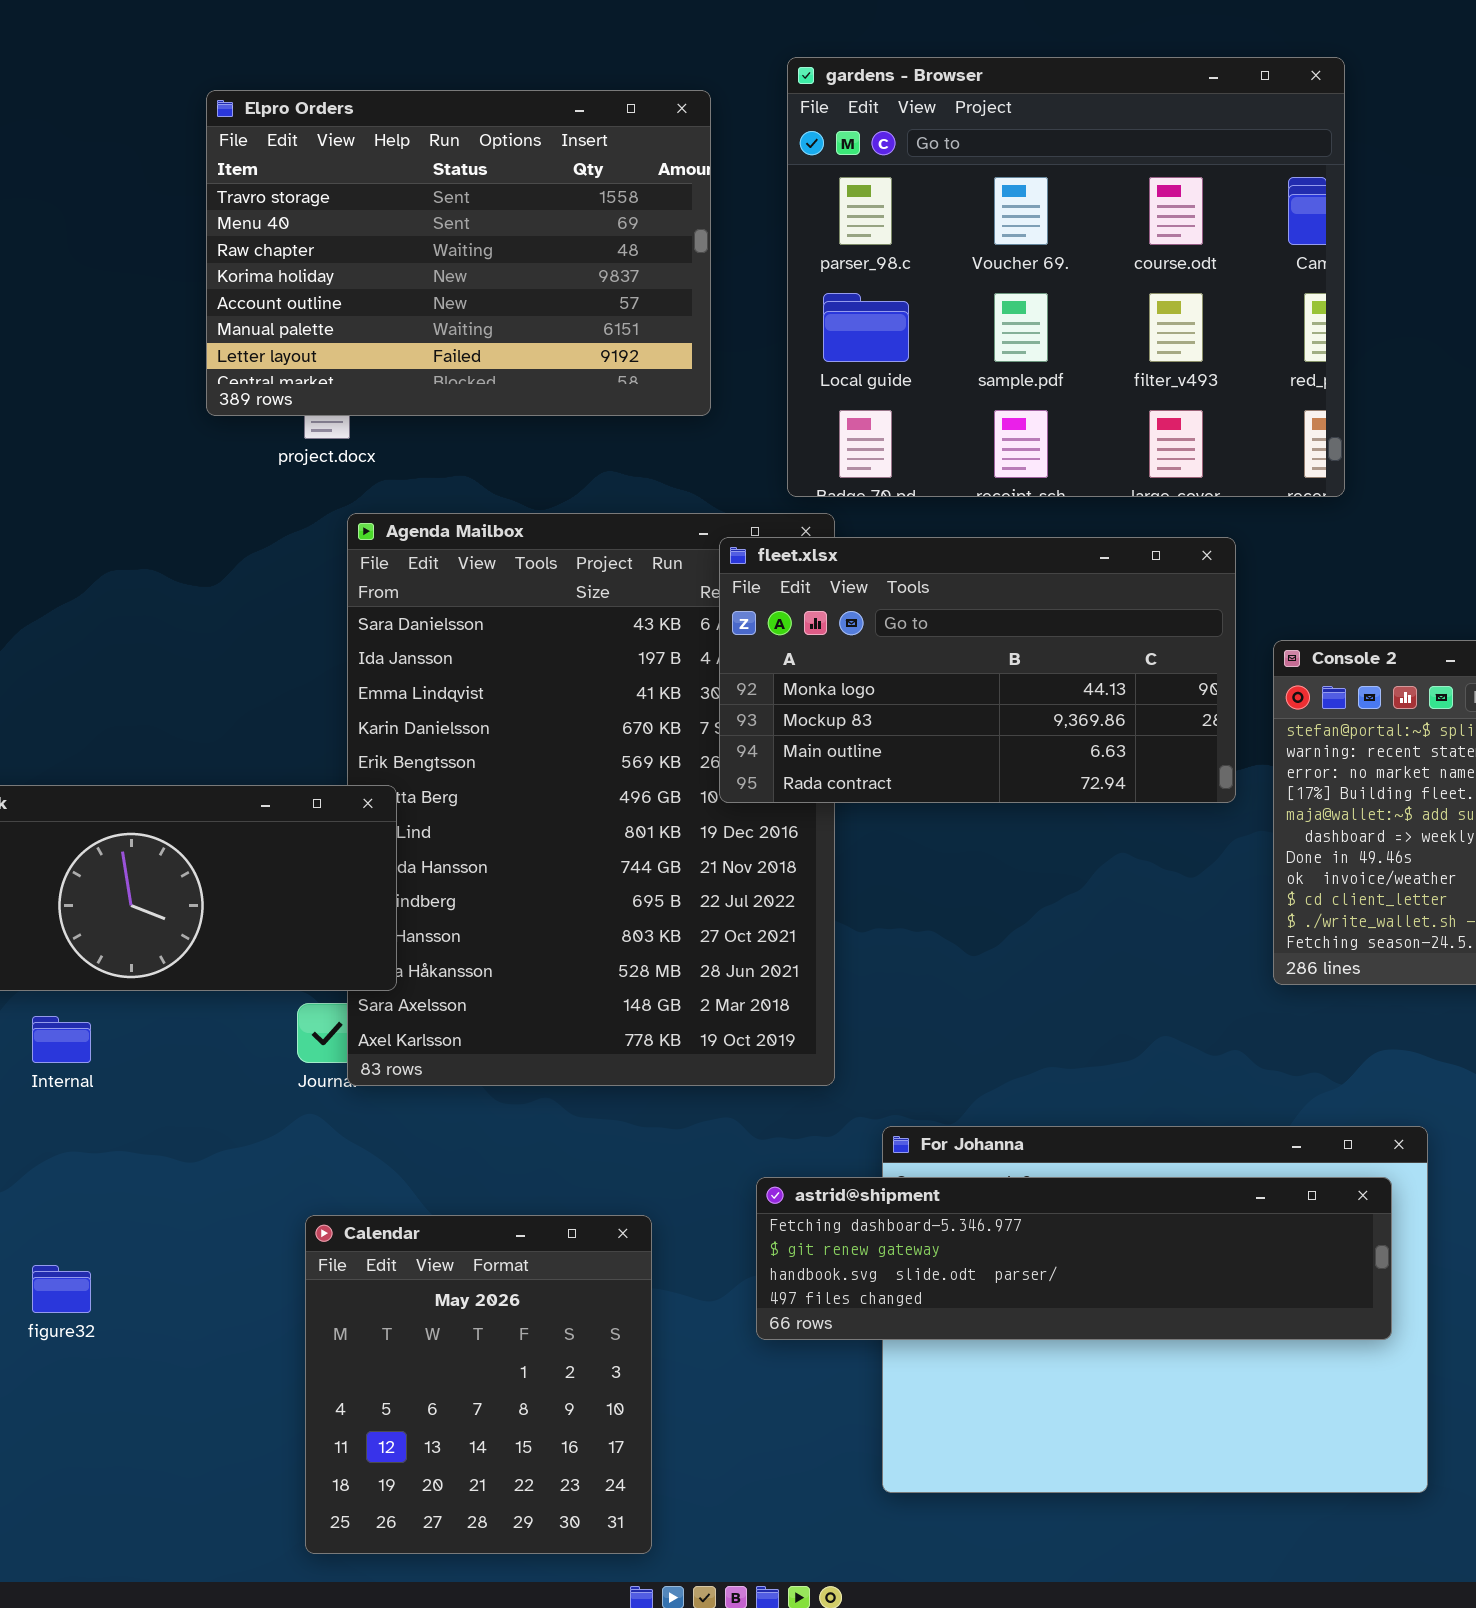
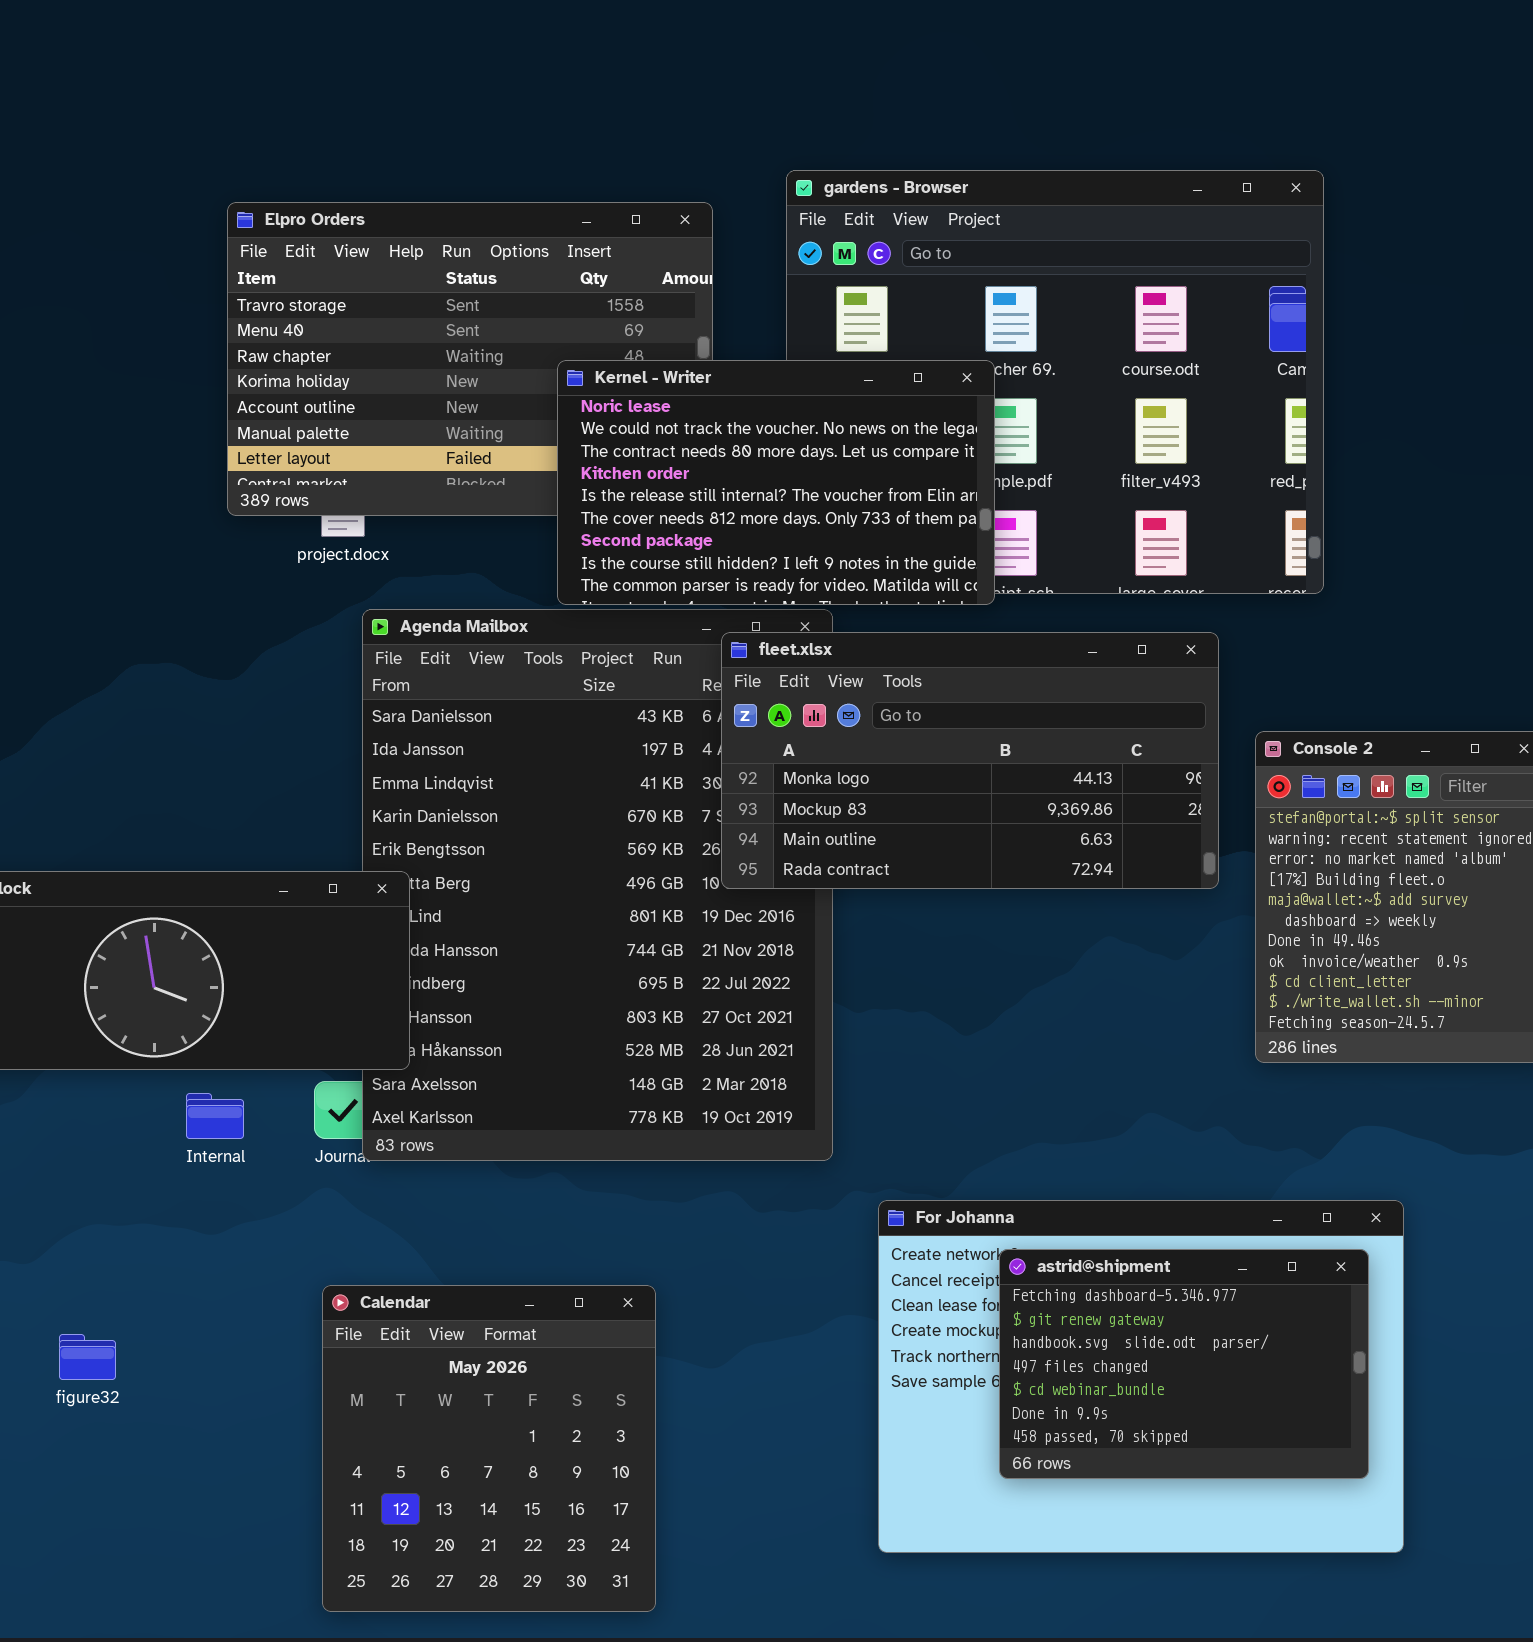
Kernel - Writer: none -> [557,360,995,605], opened
Internal: [32,1016,91,1063] -> [186,1093,244,1139], moved
astrid@shipment: [756,1177,1392,1340] -> [999,1249,1369,1479], resized

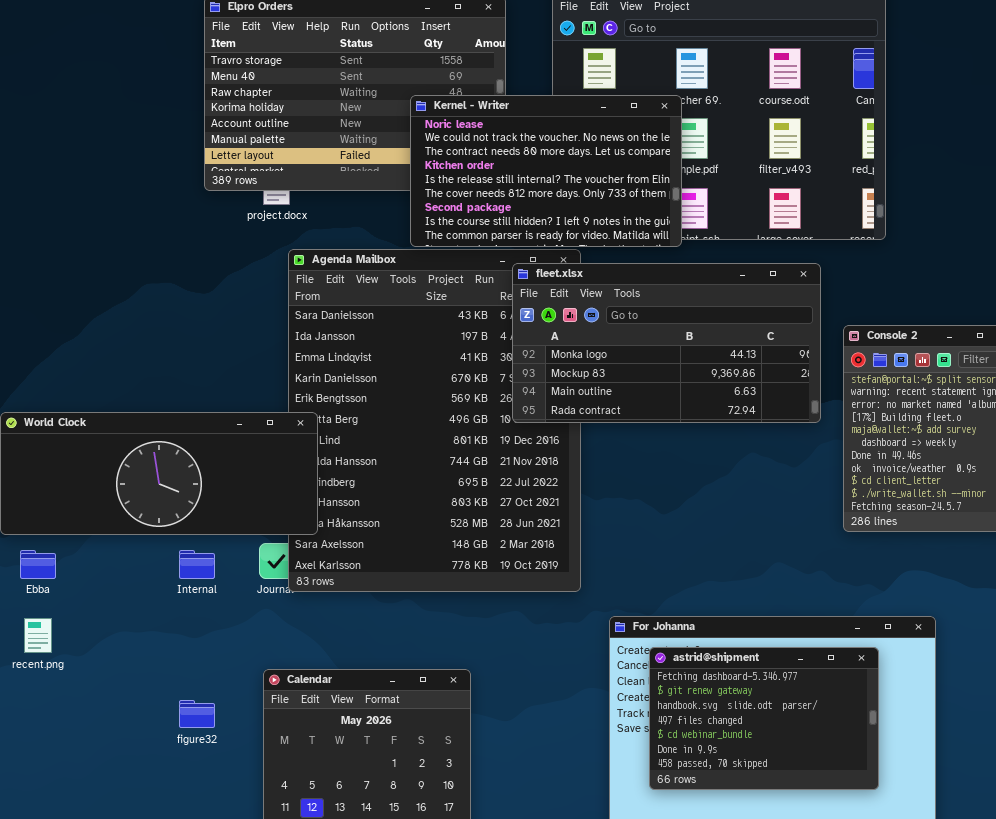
astrid@shipment: [999,1249,1369,1479] -> [649,647,879,790], moved
figure32: [59,1334,116,1380] -> [179,700,215,728], moved

